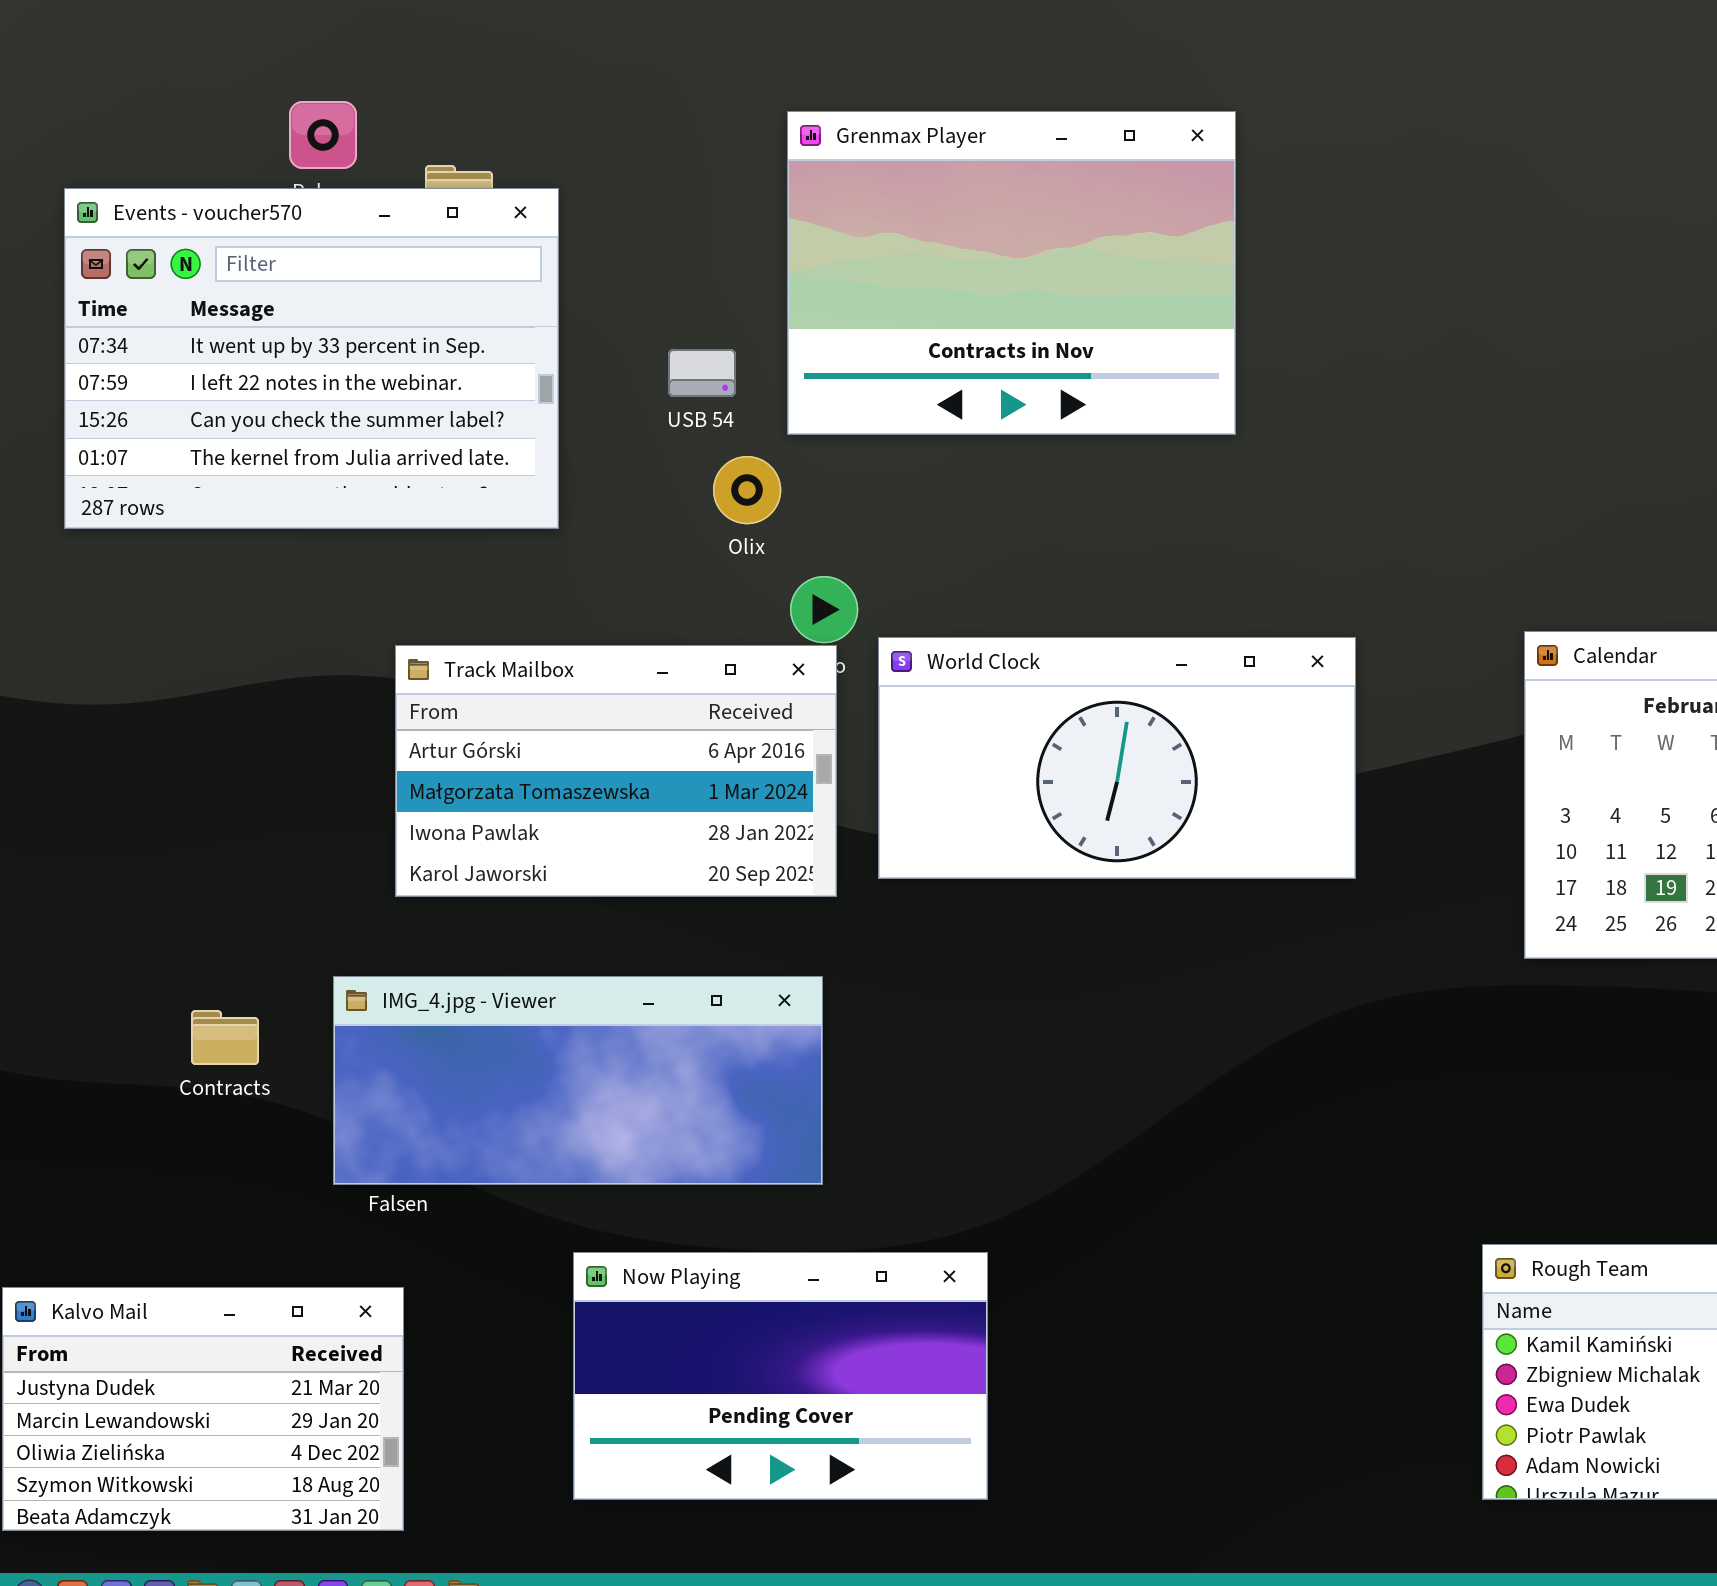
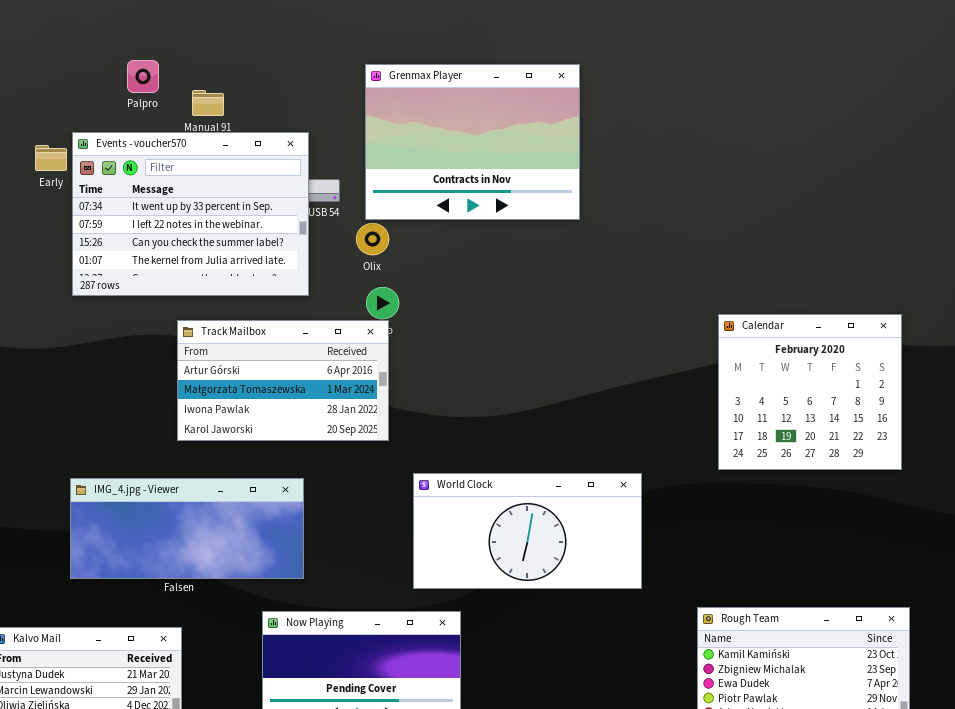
Events - voucher570: [64,188,559,529] -> [72,132,309,296], moved
Olix: [713,456,781,524] -> [356,223,389,255], moved
World Clock: [878,637,1356,879] -> [413,473,642,589], moved
IMG_4.jpg - Viewer: [333,976,823,1185] -> [70,478,304,579], moved

